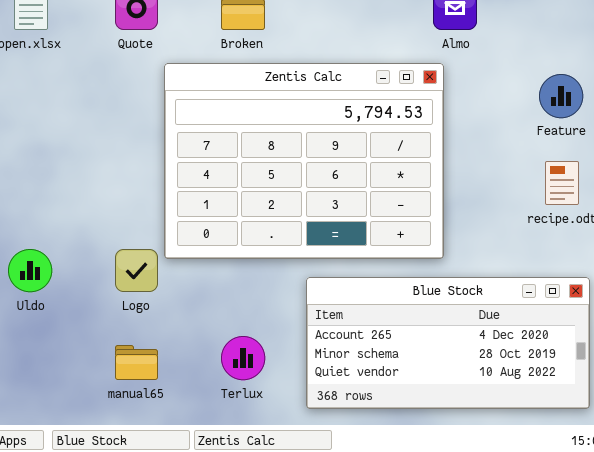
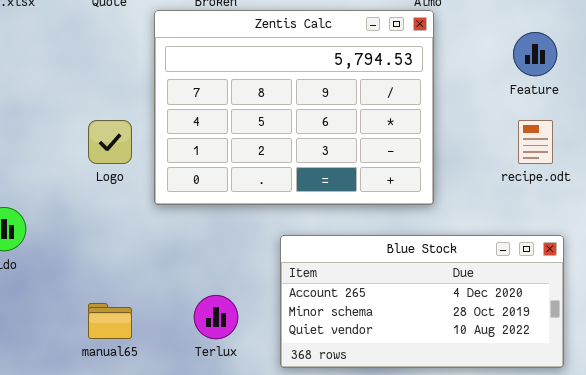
Zentis Calc: [164,63,444,259] -> [154,10,434,205], moved
Logo: [115,249,158,292] -> [88,120,132,164], moved

